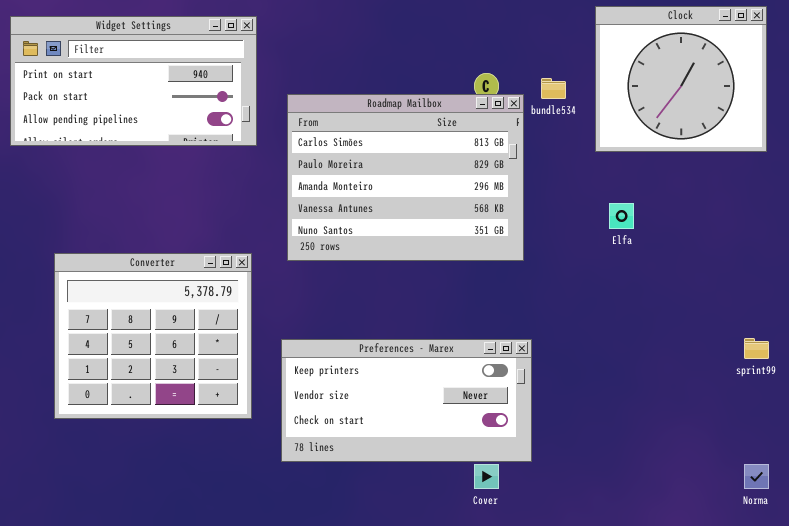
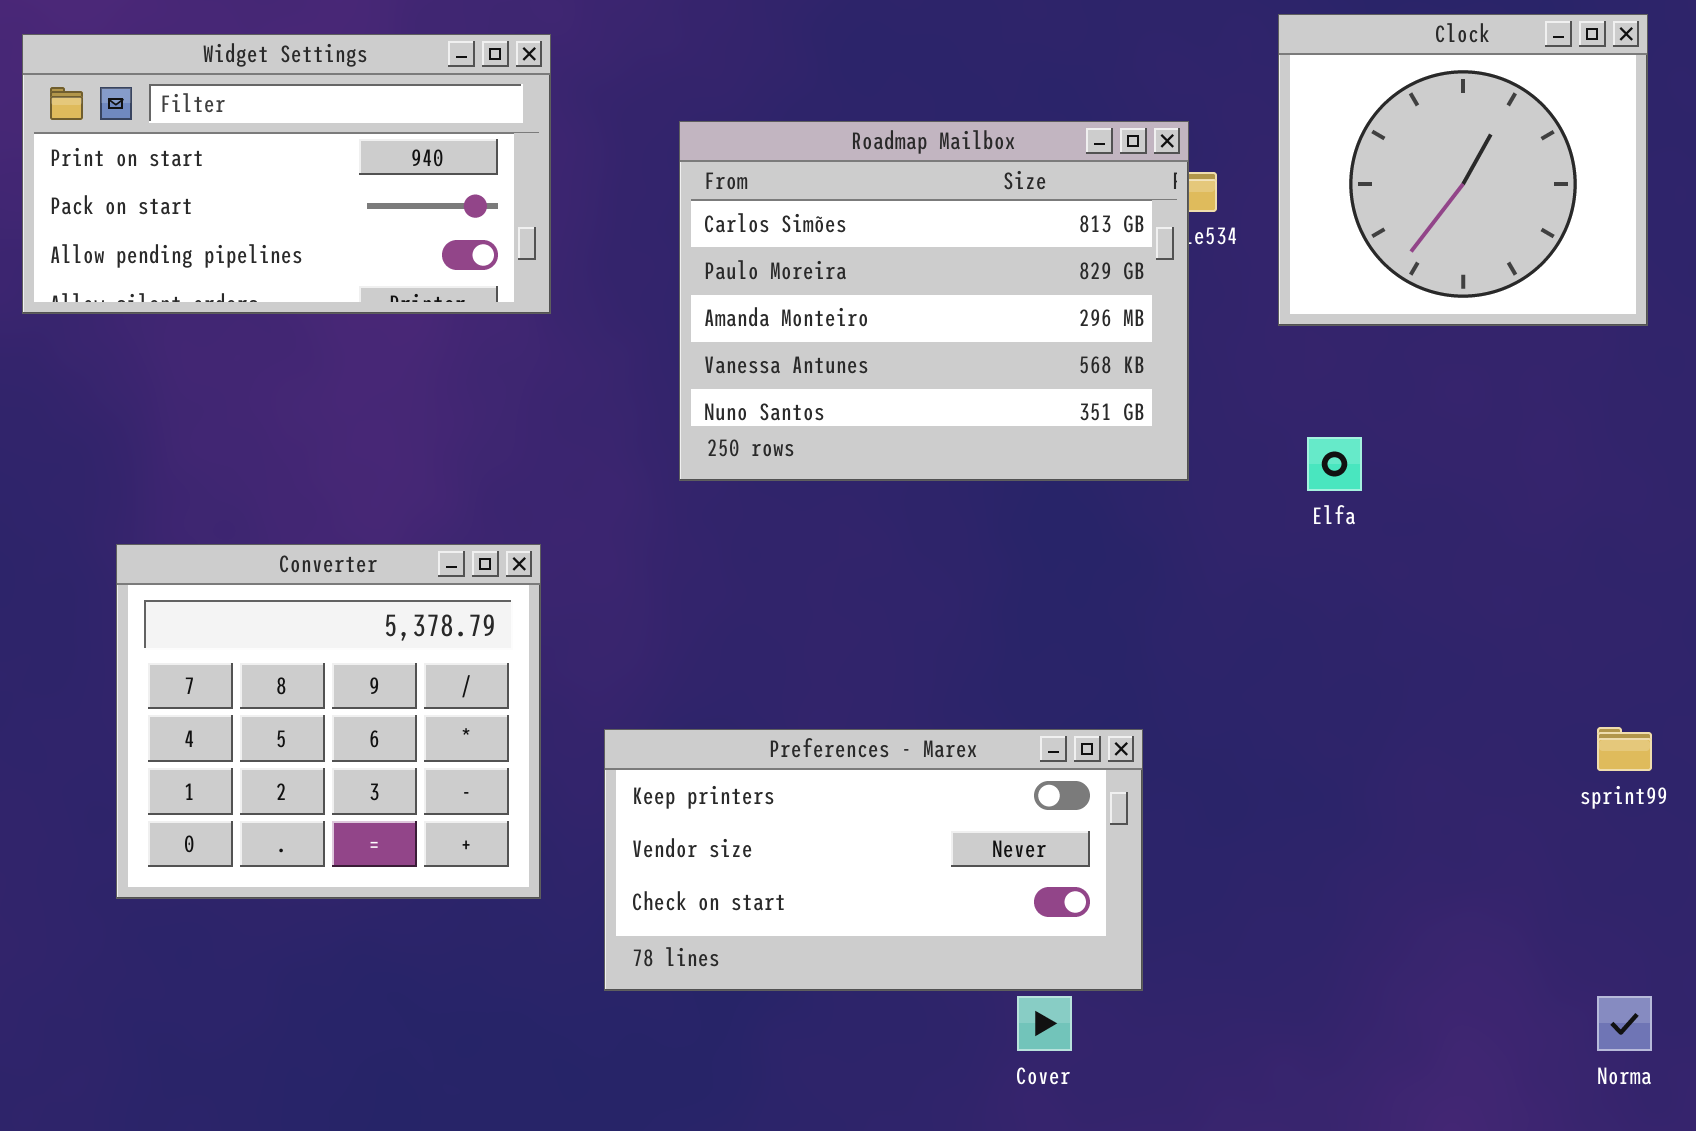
Roadmap Mailbox: [287,94,524,261] -> [679,121,1189,481], moved

